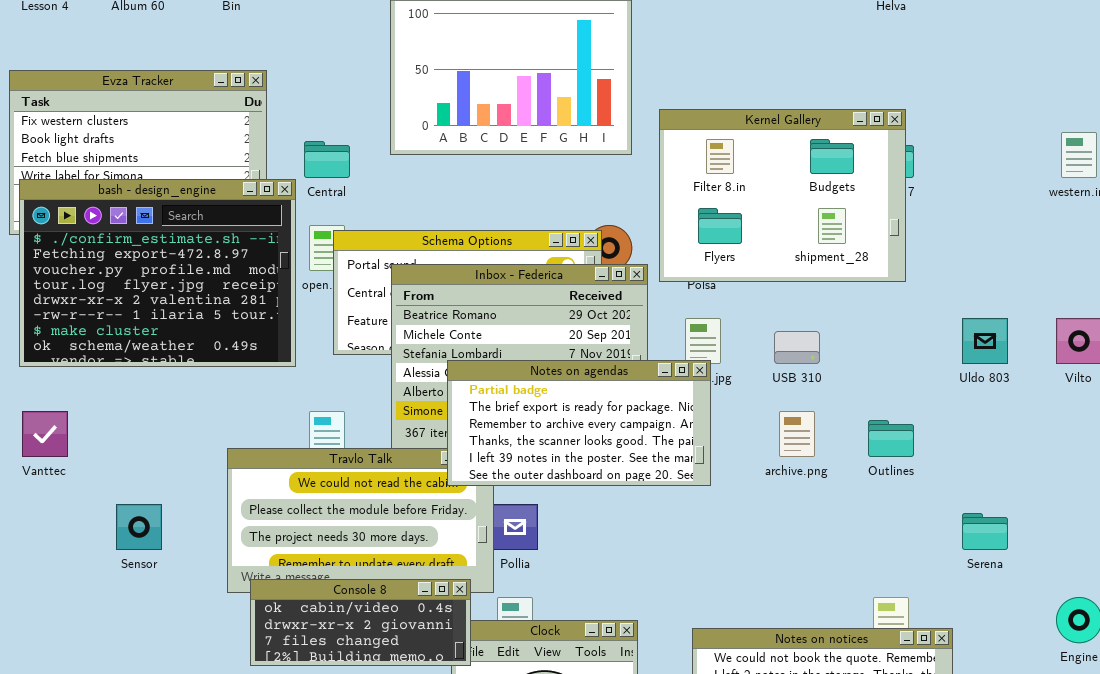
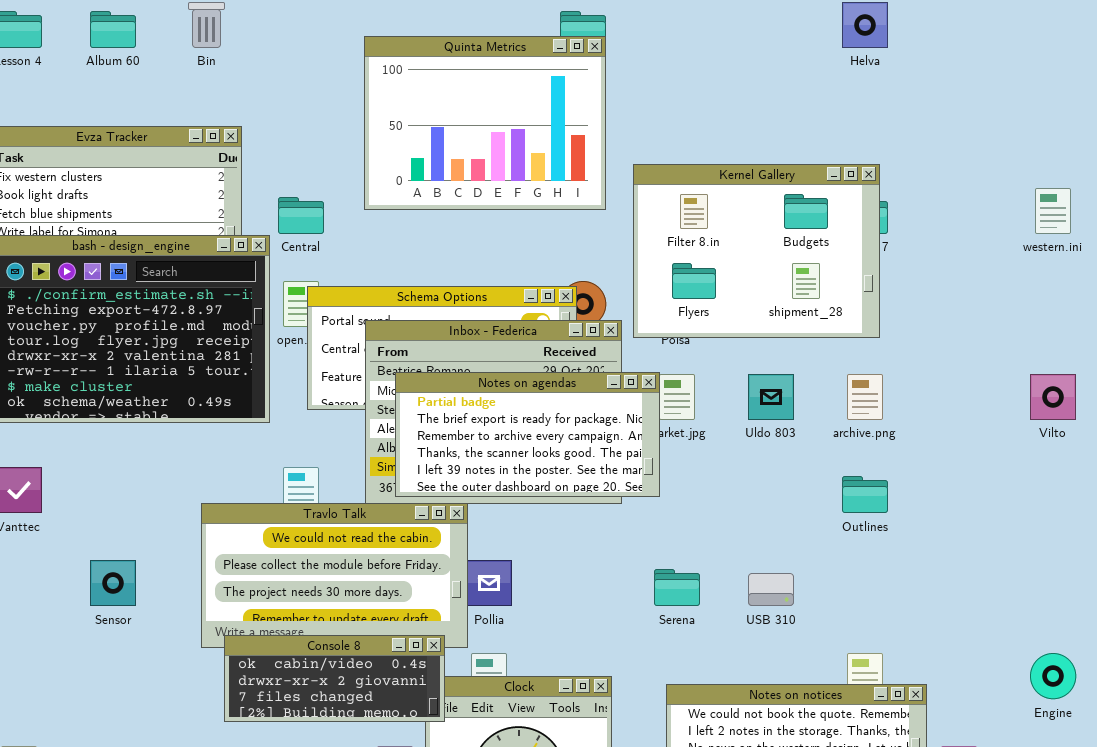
Uldo 803: [962,318,1008,364] -> [748,374,794,420], moved
USB 310: [774,331,820,364] -> [748,573,794,606], moved
Notes on agendas: [447,360,711,486] -> [395,372,660,497], moved
archive.png: [779,411,815,457] -> [847,374,883,420], moved
Serena: [962,513,1008,550] -> [654,569,700,606], moved

